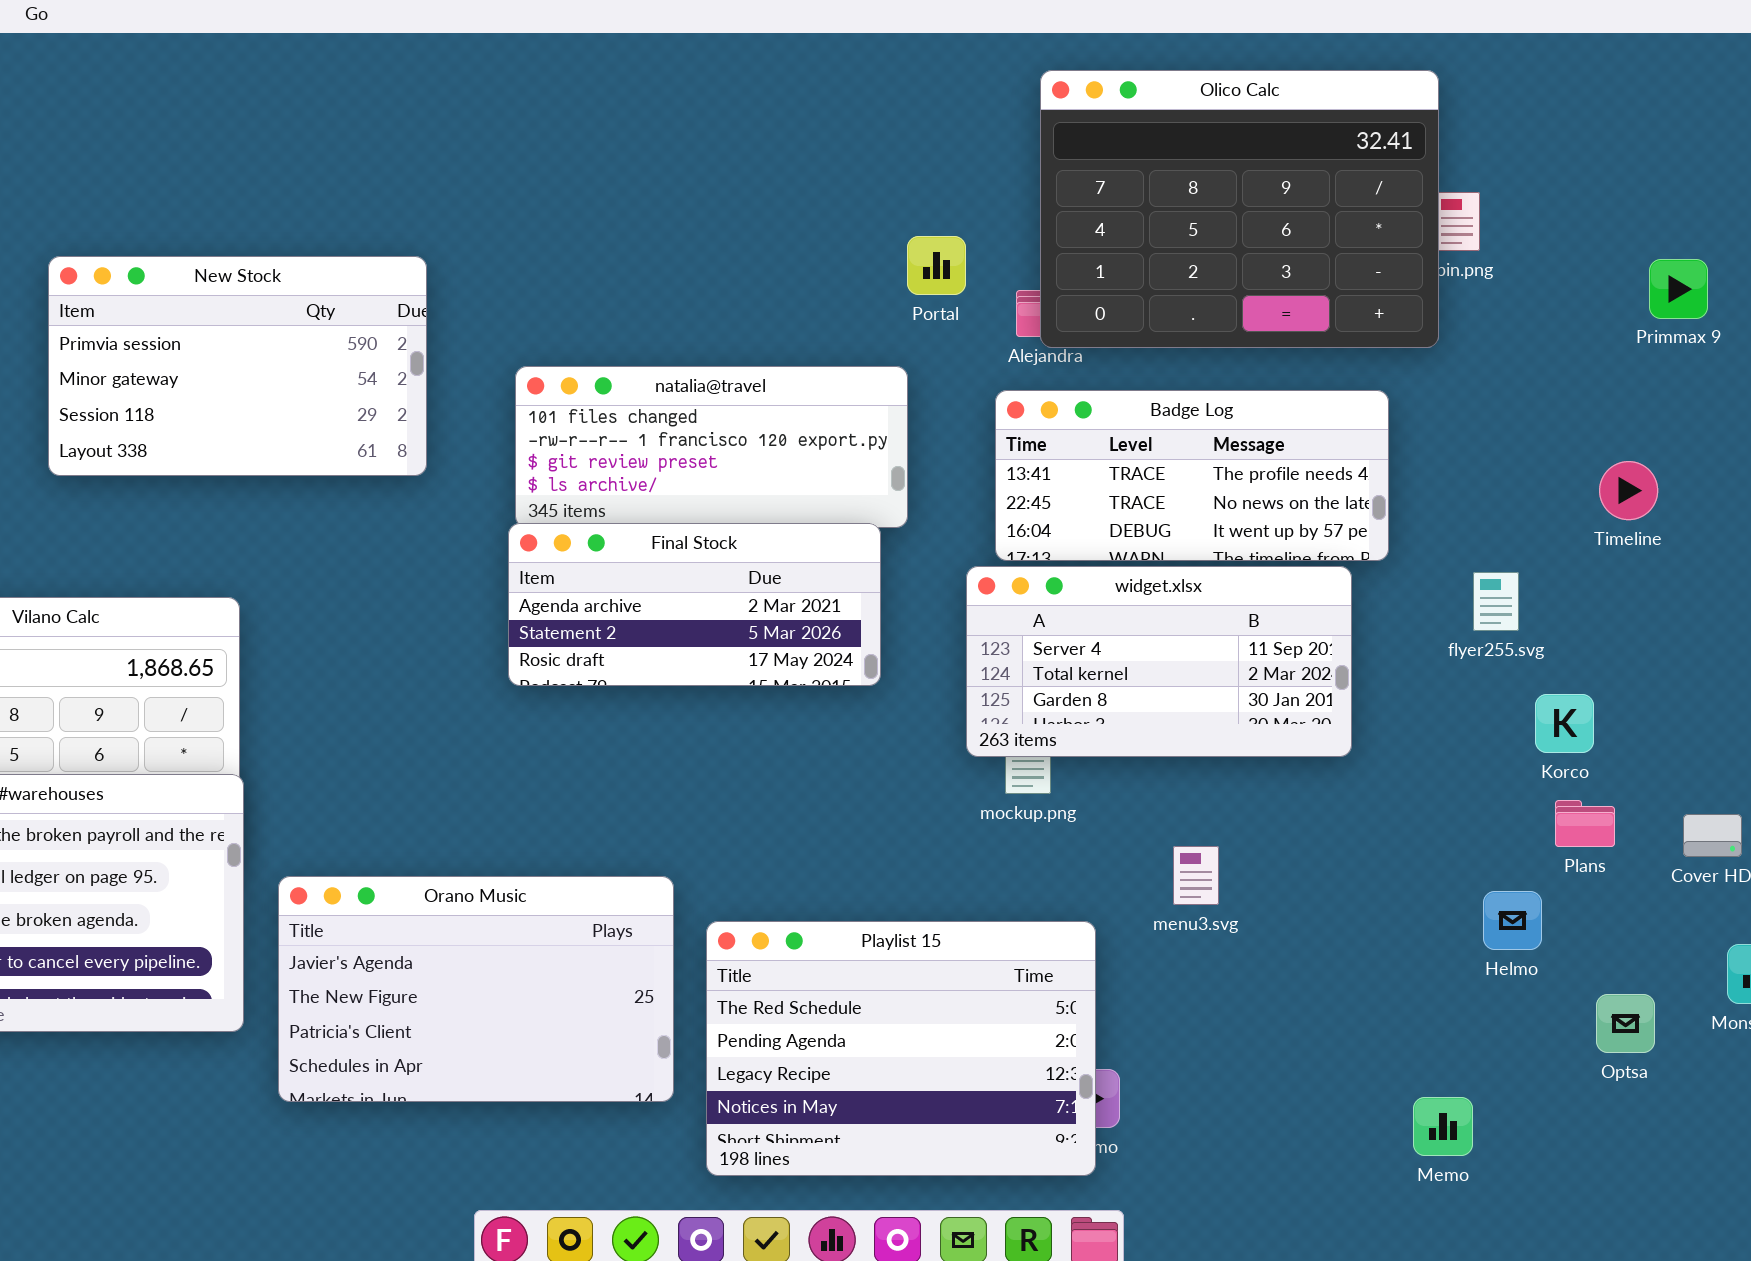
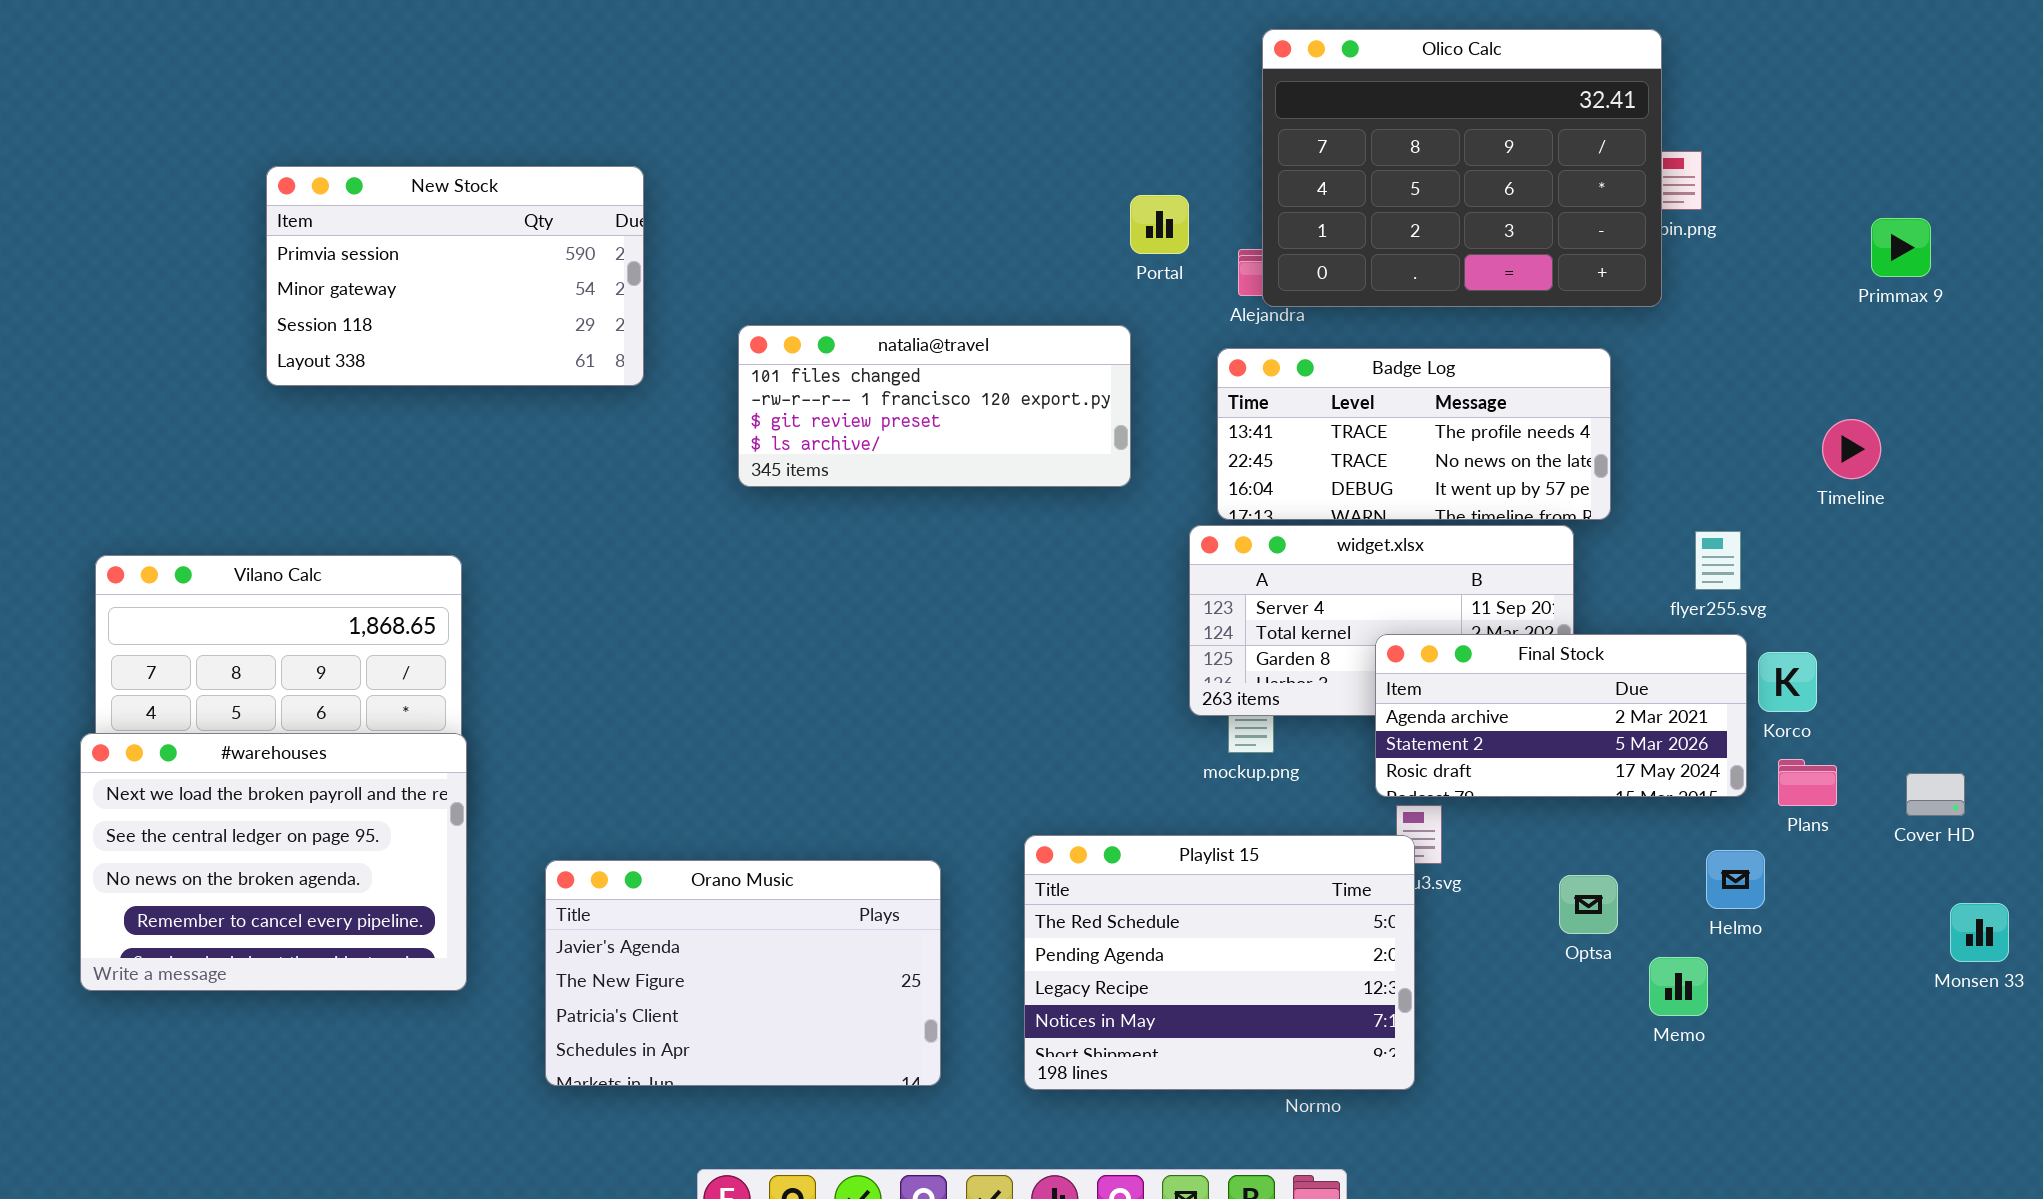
New Stock: [48,256,427,476] -> [266,166,644,386], moved
Final Stock: [508,523,881,686] -> [1375,634,1747,797], moved
Orano Music: [278,876,674,1102] -> [545,860,941,1086], moved
Playlist 15: [706,921,1096,1176] -> [1024,835,1415,1090], moved
Optsa: [1596,994,1655,1053] -> [1559,875,1618,934], moved
Memo: [1413,1097,1473,1156] -> [1649,957,1708,1016], moved

